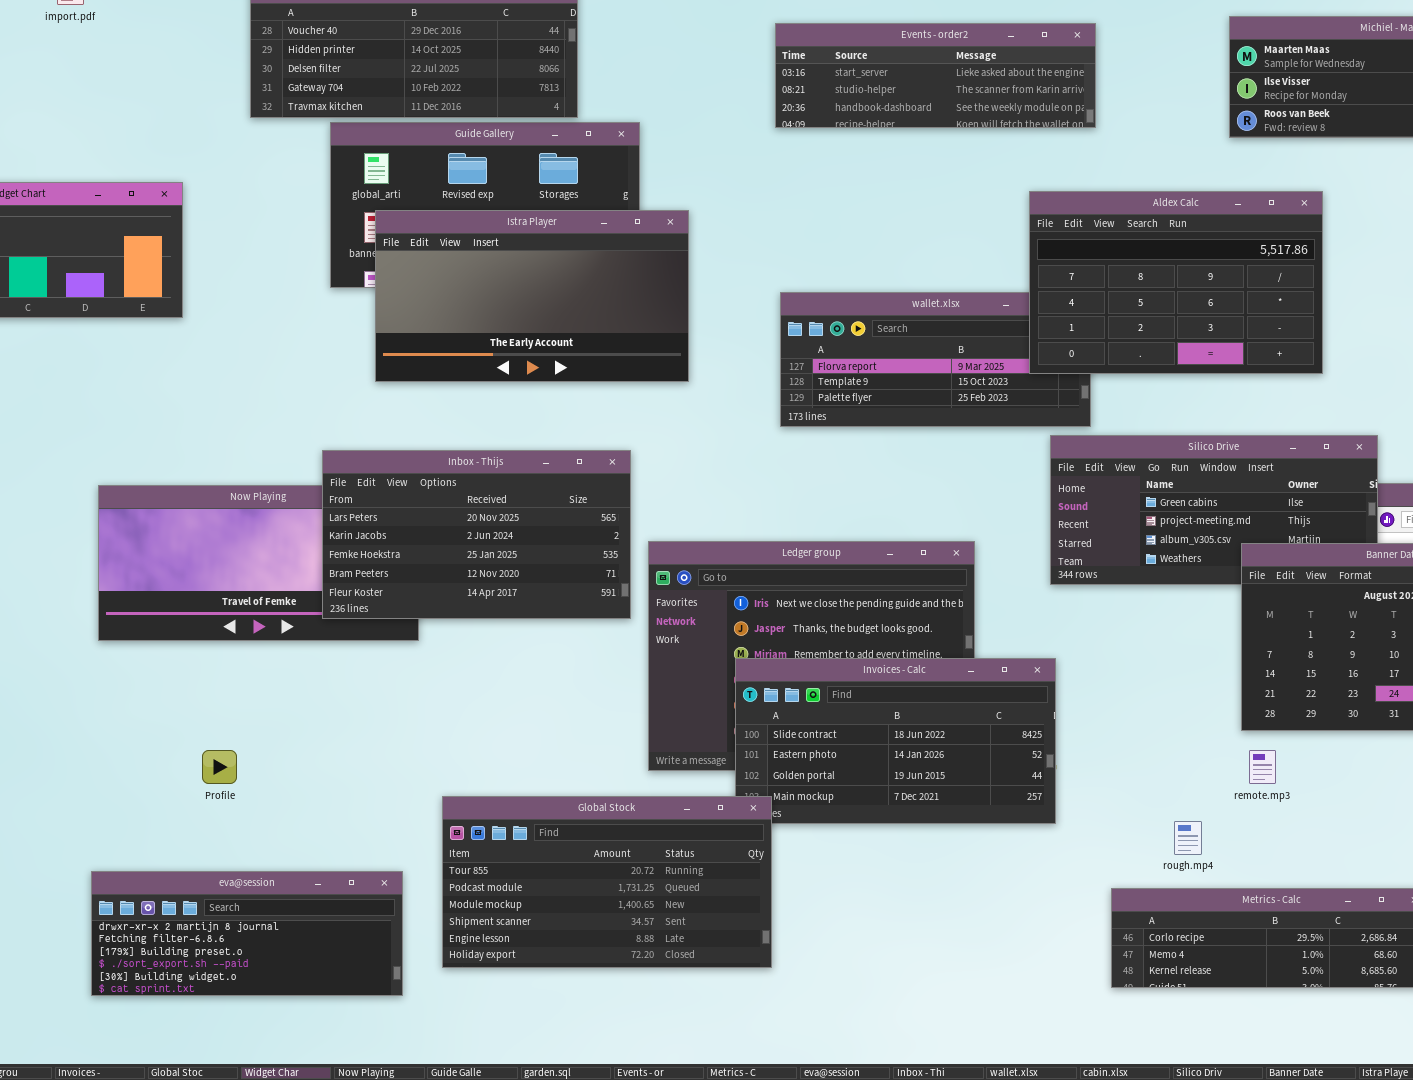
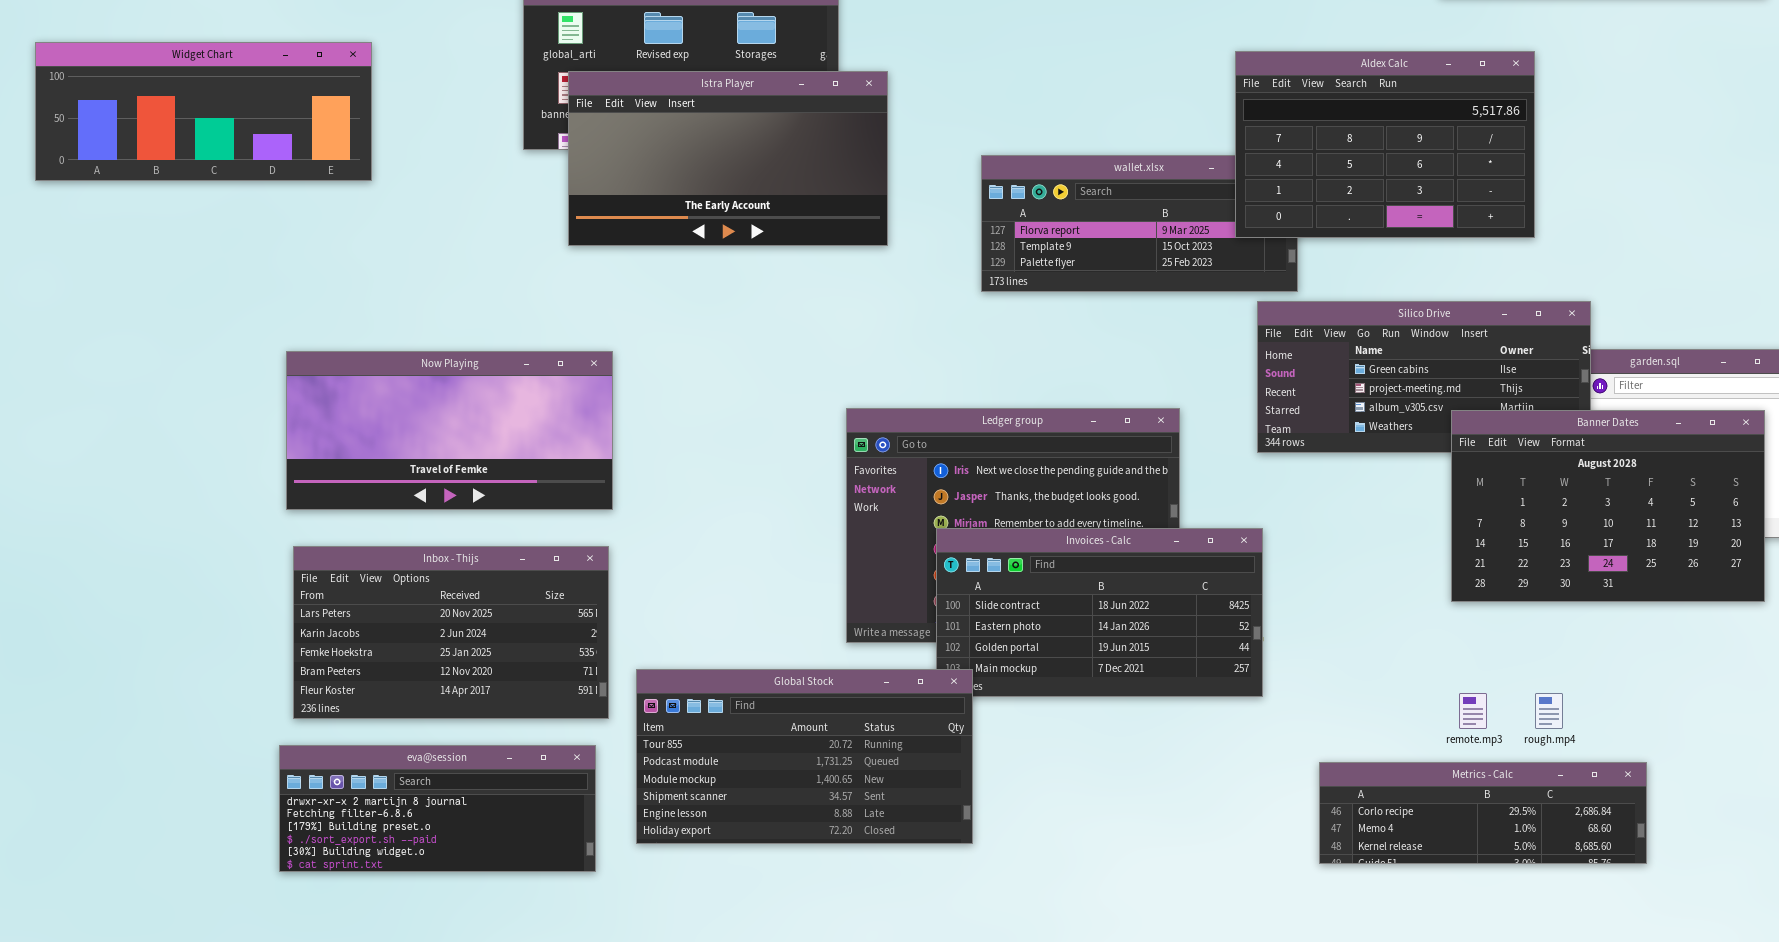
Inbox - Thijs: [322,450,631,619] -> [293,546,609,719], moved
remote.mp3: [1249,750,1276,784] -> [1459,693,1487,729], moved
rough.mp4: [1174,821,1202,855] -> [1535,693,1563,729], moved

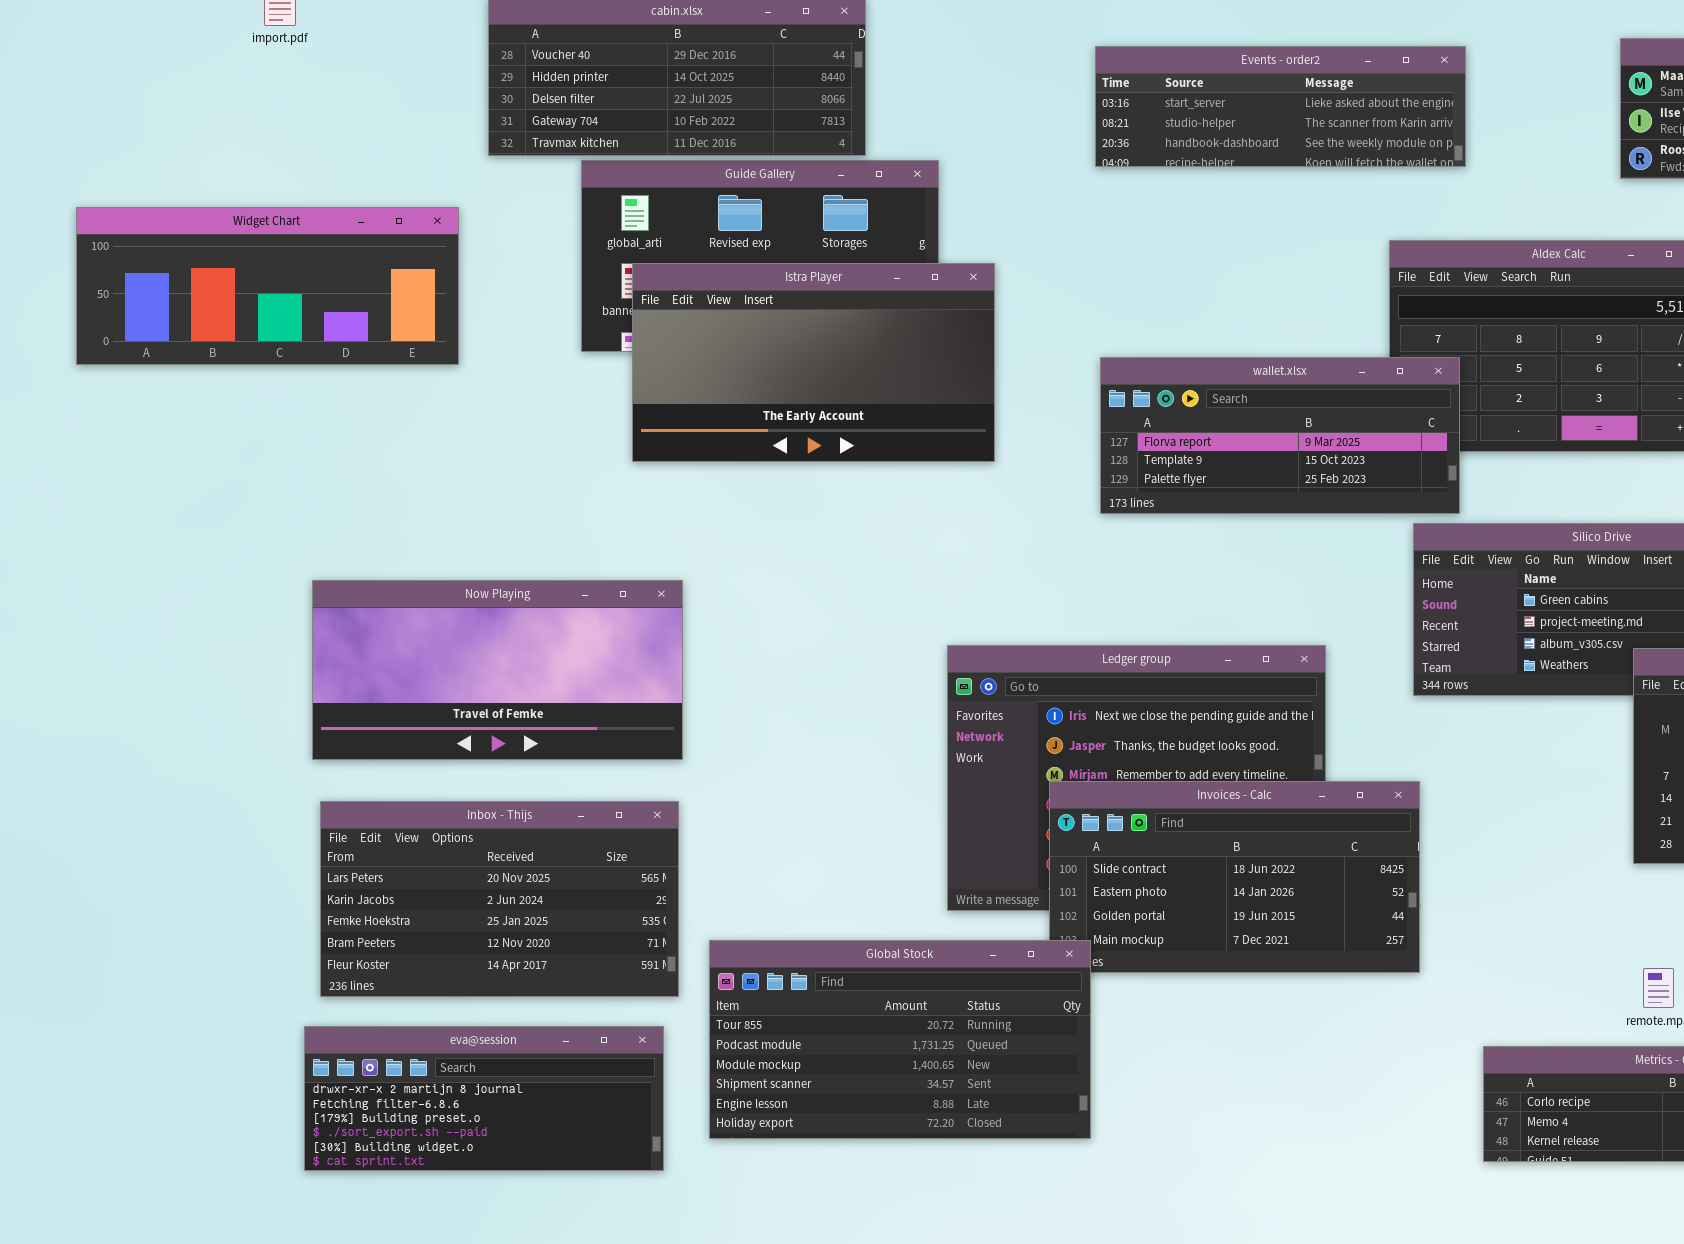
Widget Chart: [35,42,372,181] -> [76,207,459,365], moved
wallet.xlsx: [981,155,1298,292] -> [1100,357,1460,514], raised

